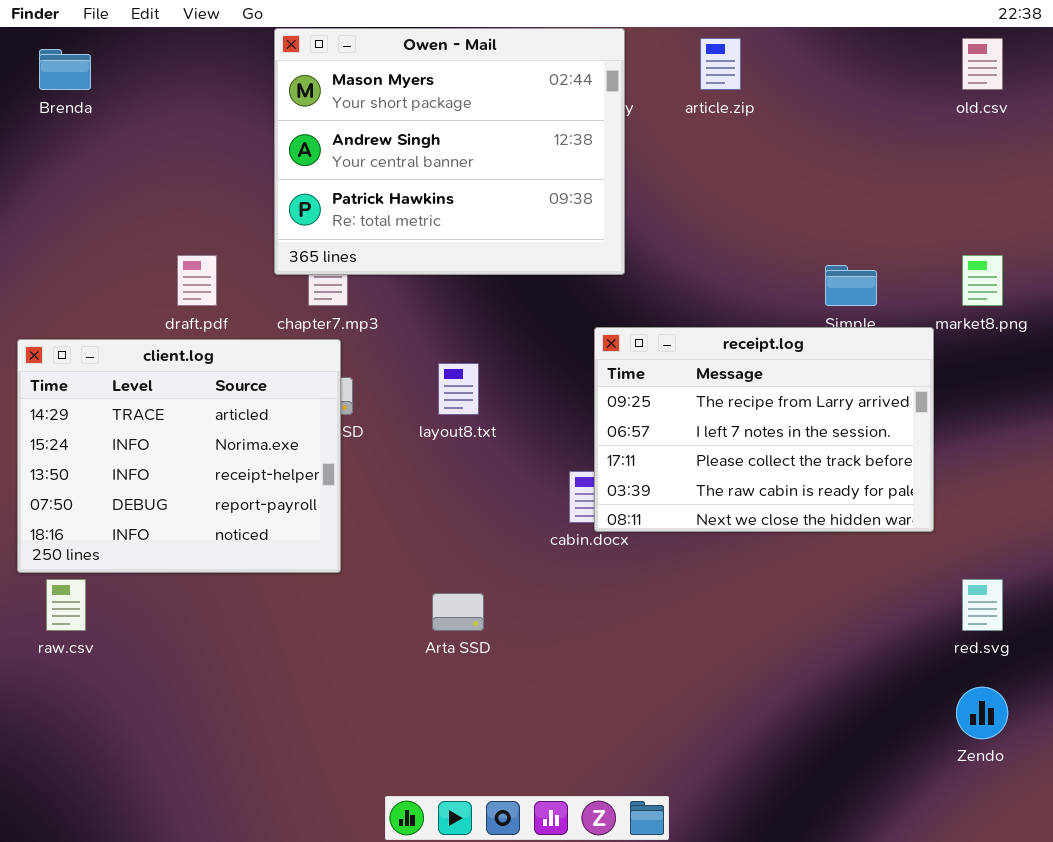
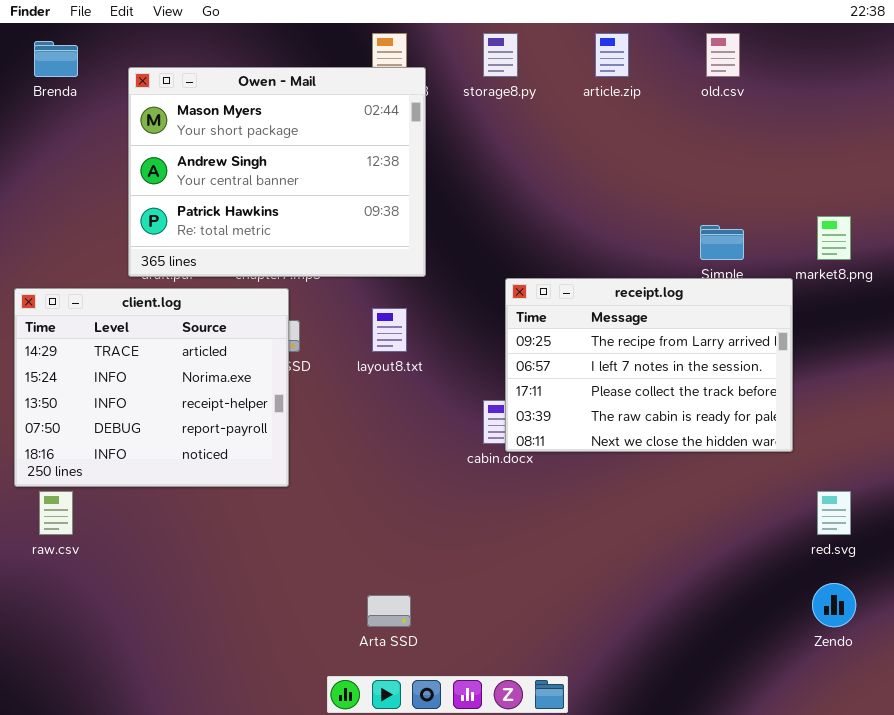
Owen - Mail: [274,28,625,275] -> [128,67,426,277], moved
old.csv: [962,38,1003,90] -> [706,33,740,77], moved
Arta SSD: [432,593,484,631] -> [367,595,411,627], moved

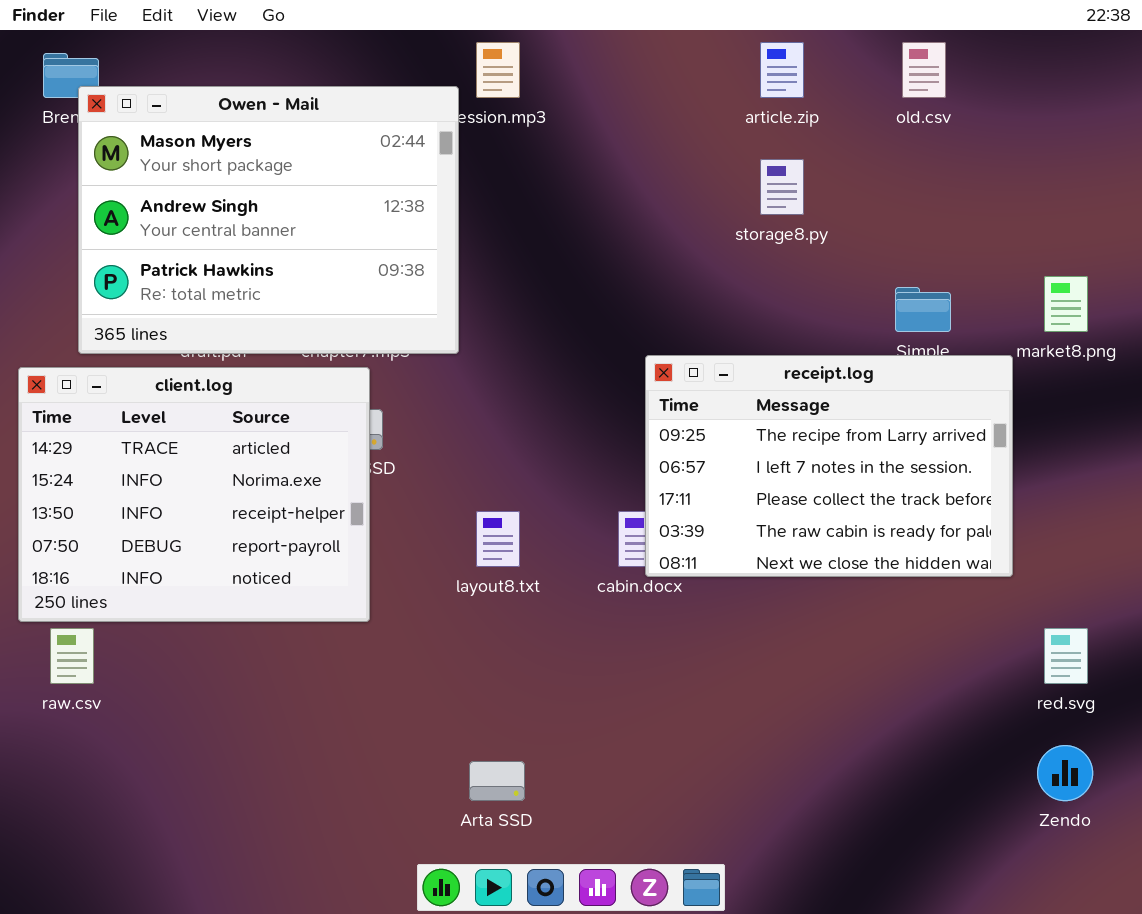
storage8.py: [483,33,518,77] -> [760,159,804,215], moved
Owen - Mail: [128,67,426,277] -> [78,86,459,354], moved
layout8.txt: [372,308,407,352] -> [476,511,520,567], moved

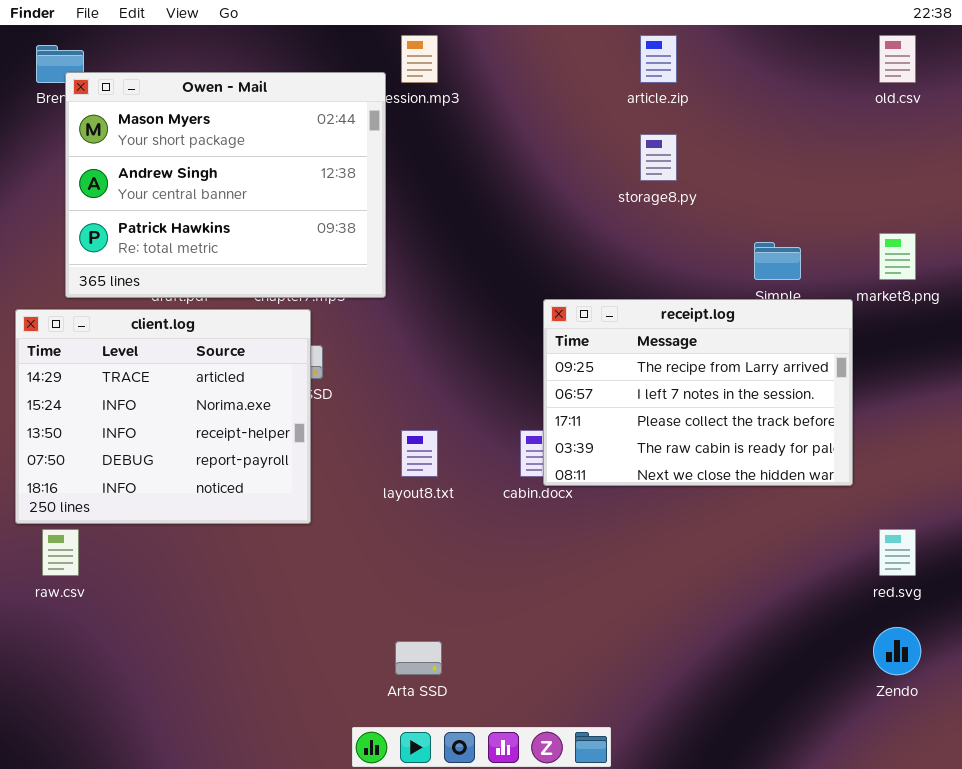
old.csv: [902,42,946,98] -> [879,35,916,83], moved

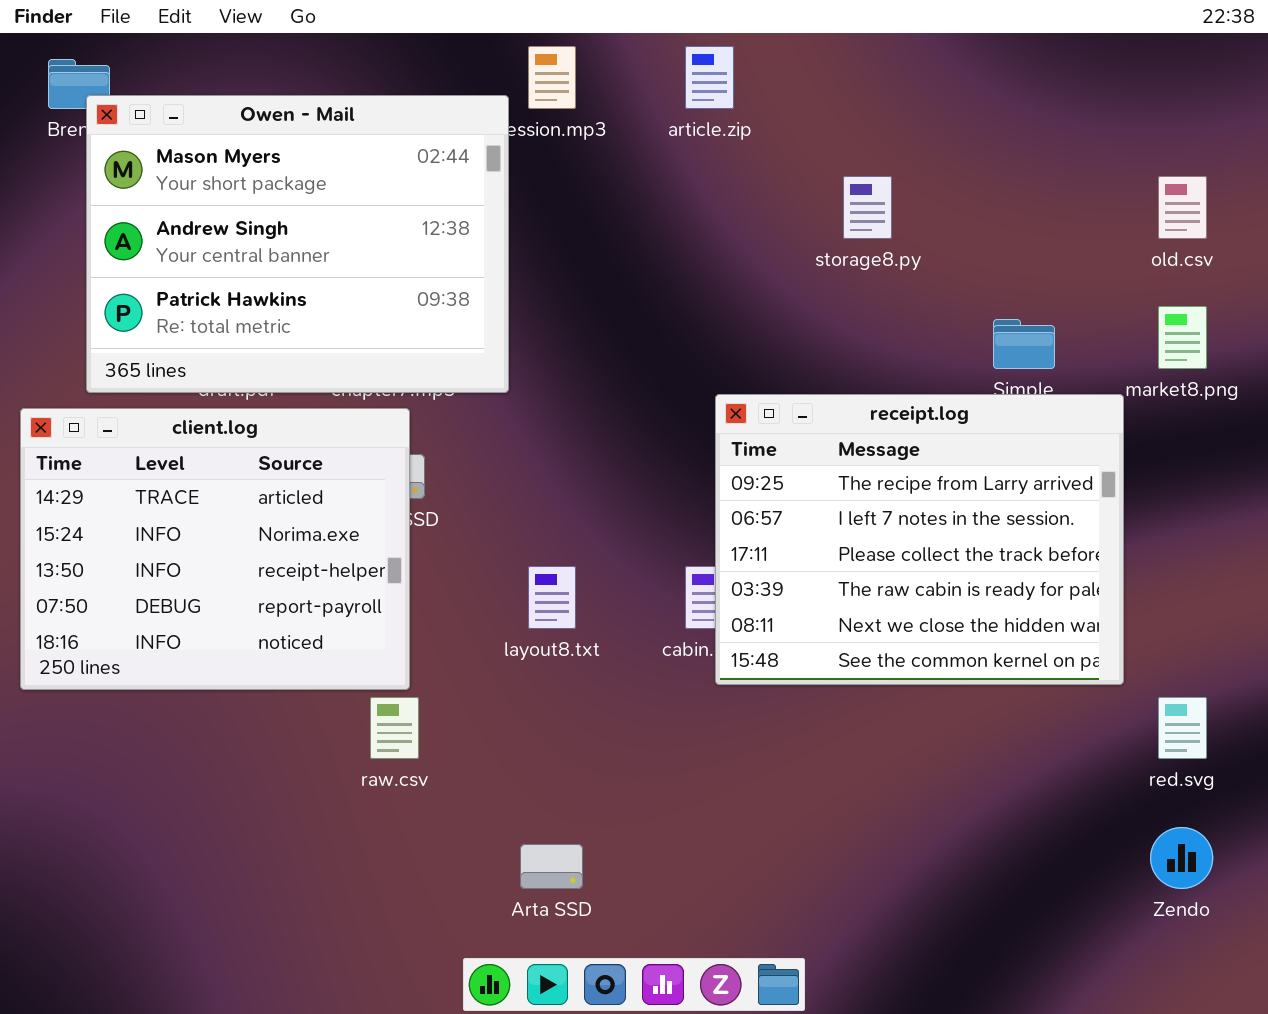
article.zip: [640,35,677,83] -> [685,46,734,109], moved
old.csv: [879,35,916,83] -> [1158,176,1207,239], moved
receipt.log: [543,299,853,486] -> [715,394,1124,685], resized
raw.csv: [42,529,79,576] -> [370,697,419,759], moved

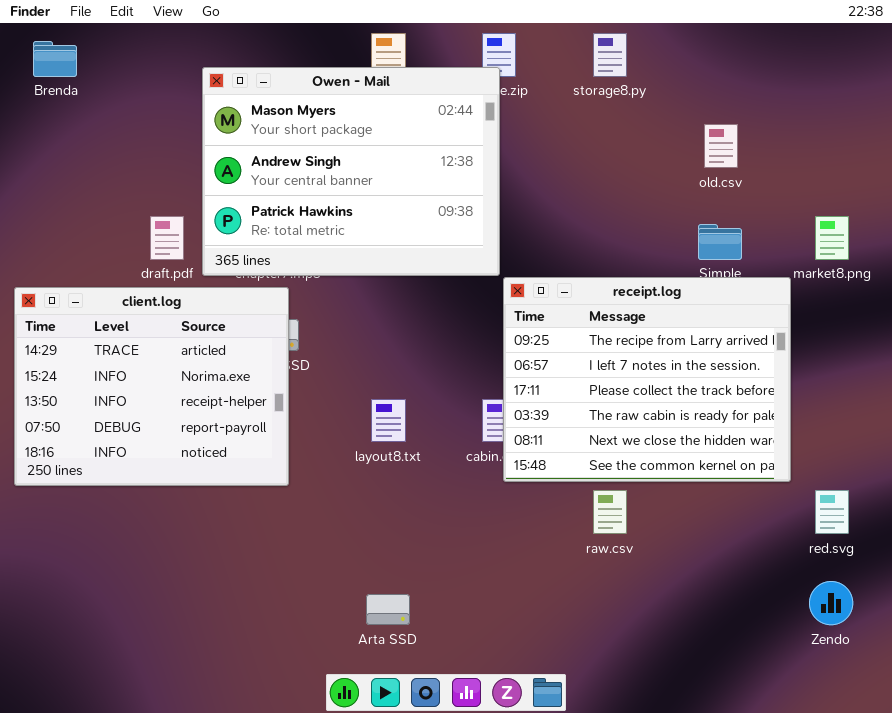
Owen - Mail: [86,95,509,393] -> [202,67,500,276], moved
storage8.py: [843,176,892,239] -> [593,33,627,77], moved
old.csv: [1158,176,1207,239] -> [704,124,738,168], moved
raw.csv: [370,697,419,759] -> [593,490,627,534], moved

